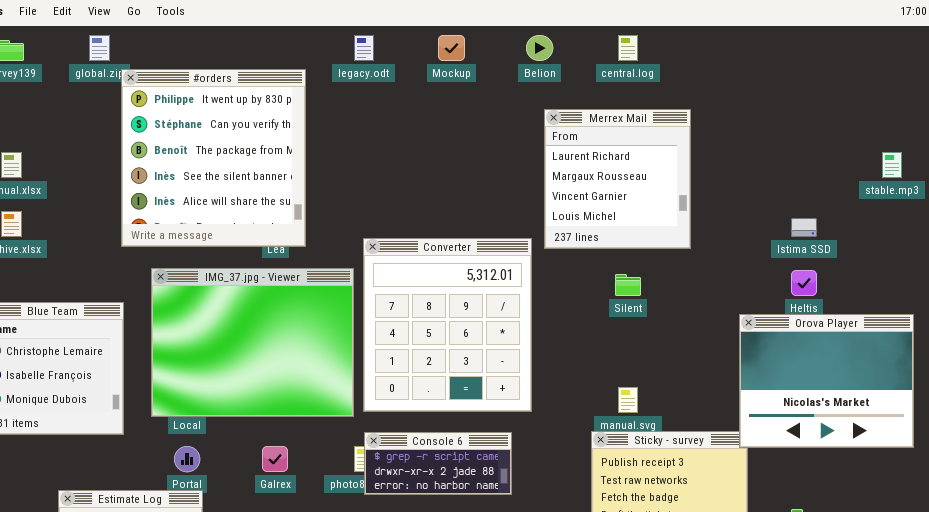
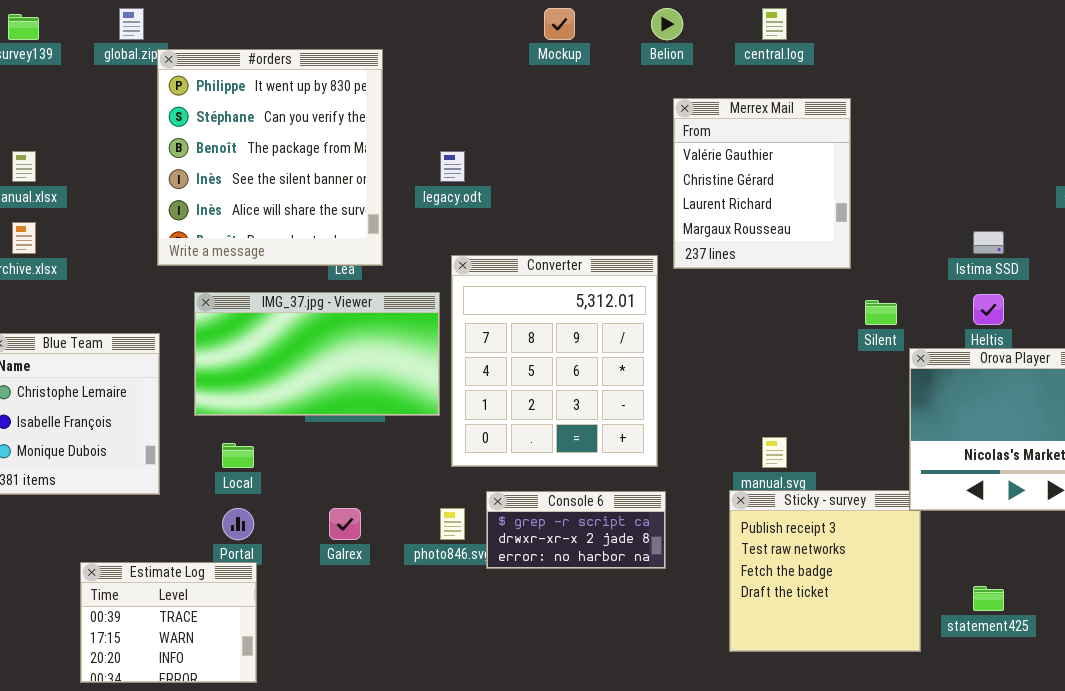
legacy.odt: [354,35,374,61] -> [440,151,465,182], moved
Merrex Mail: [544,109,691,249] -> [673,98,851,269], scrolled up 2 rows
IMG_37.jpg - Viewer: [151,268,354,417] -> [194,292,440,416], resized
Silent: [615,274,641,296] -> [865,300,897,325], moved
Console 6: [364,432,512,495] -> [486,491,666,569], moved

